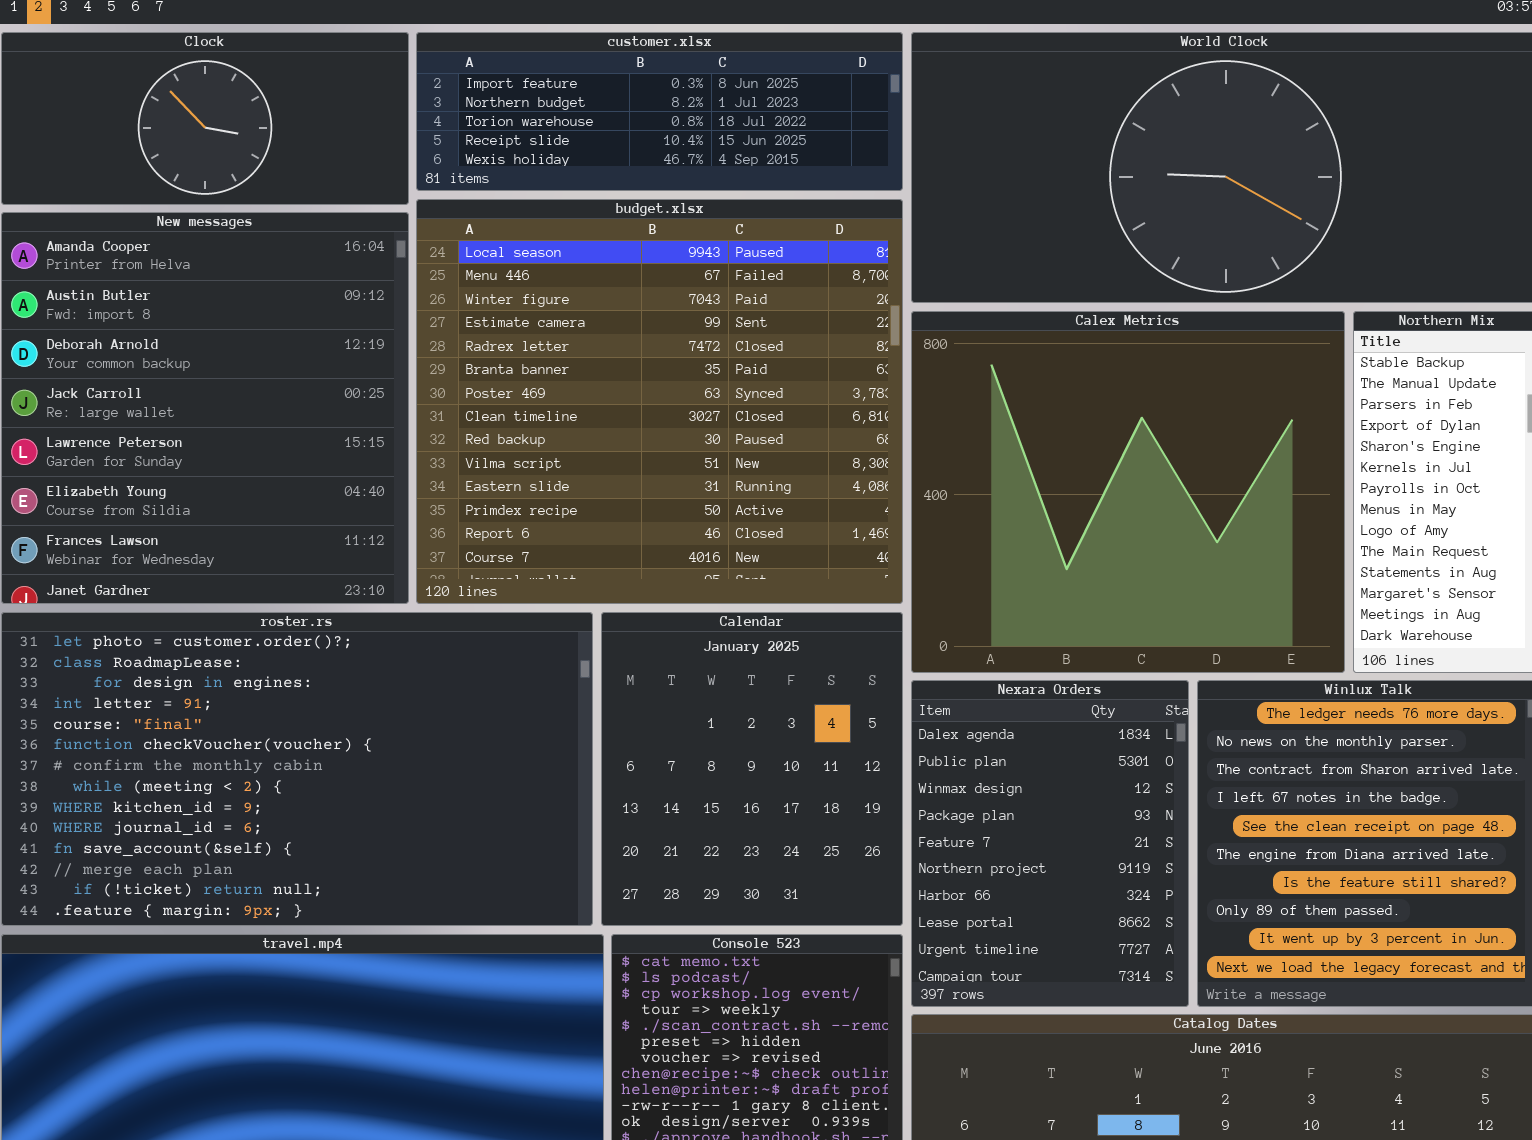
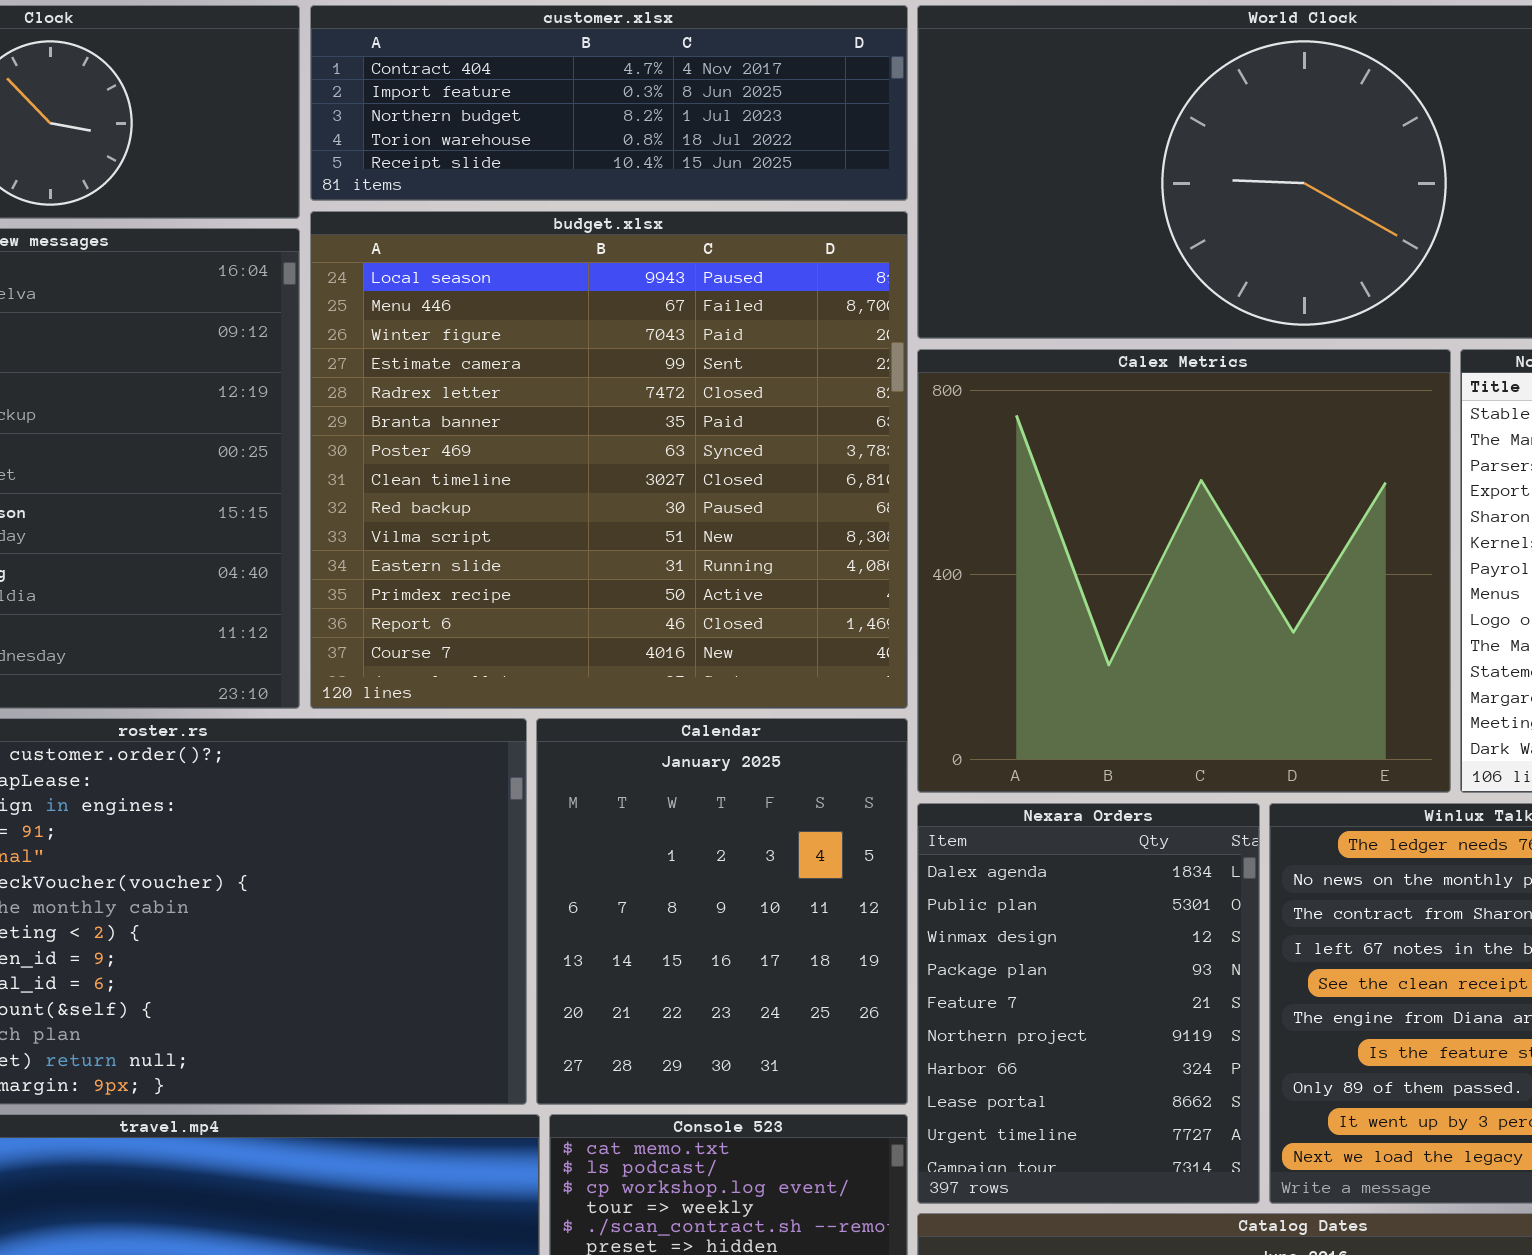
customer.xlsx: [416,32,903,191] -> [310,5,908,201], scrolled up 1 row

